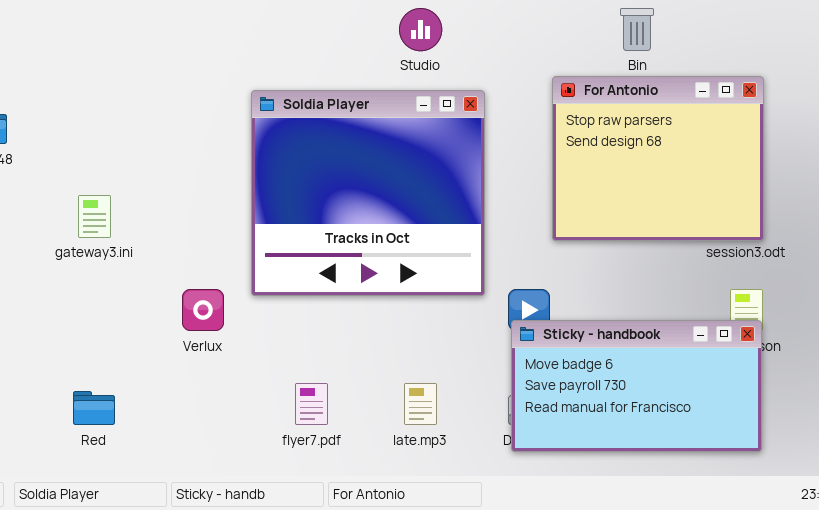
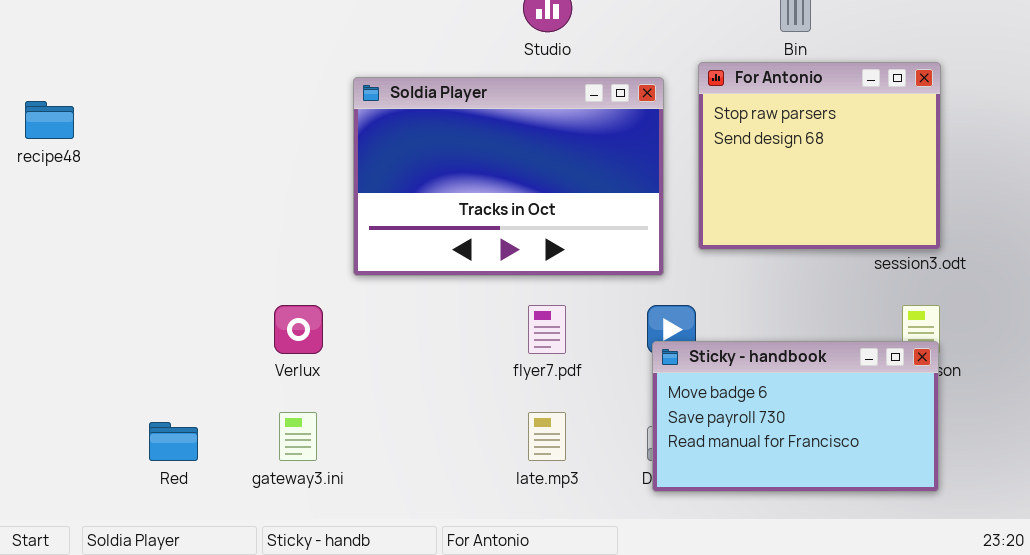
Soldia Player: [251,90,485,296] -> [353,77,664,276], resized
gateway3.ini: [78,195,111,238] -> [279,412,317,461], moved
flyer7.pdf: [295,383,328,425] -> [528,305,566,354], moved

